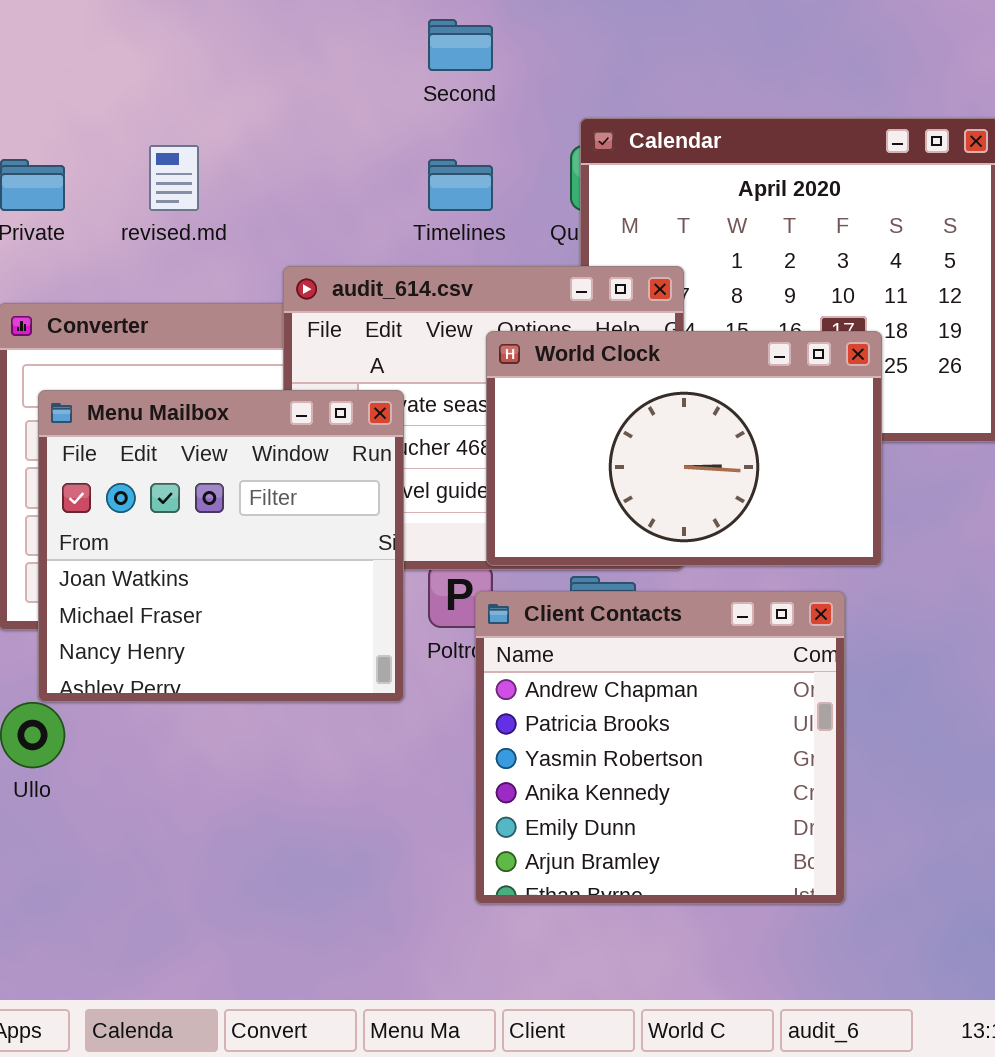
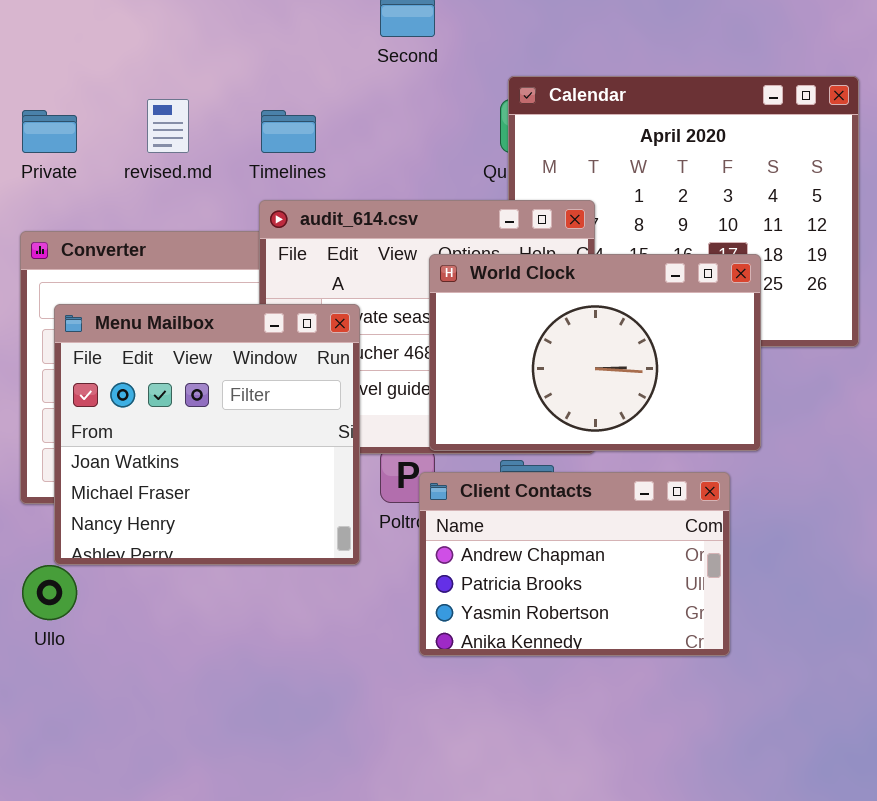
Timelines: [428,159,493,211] -> [261,110,316,153], moved
Client Contacts: [475,591,845,904] -> [419,472,730,656], resized

